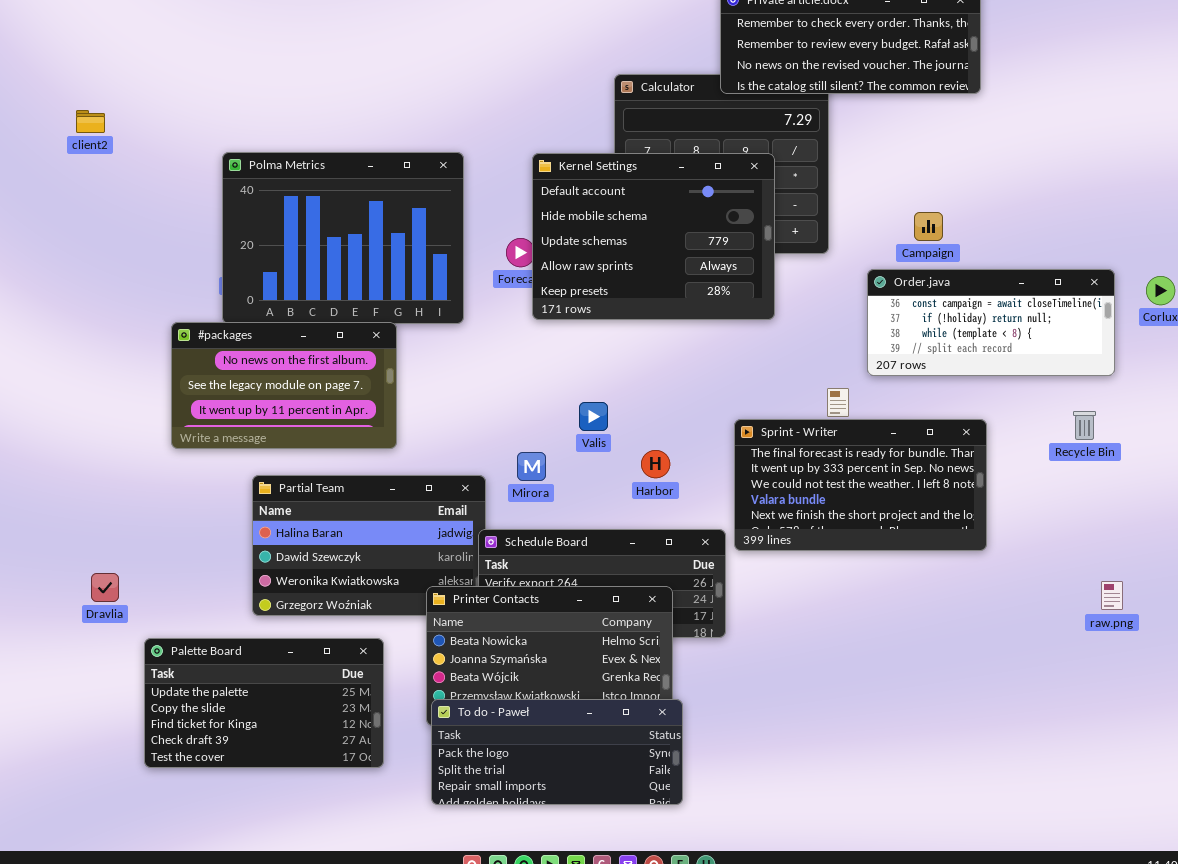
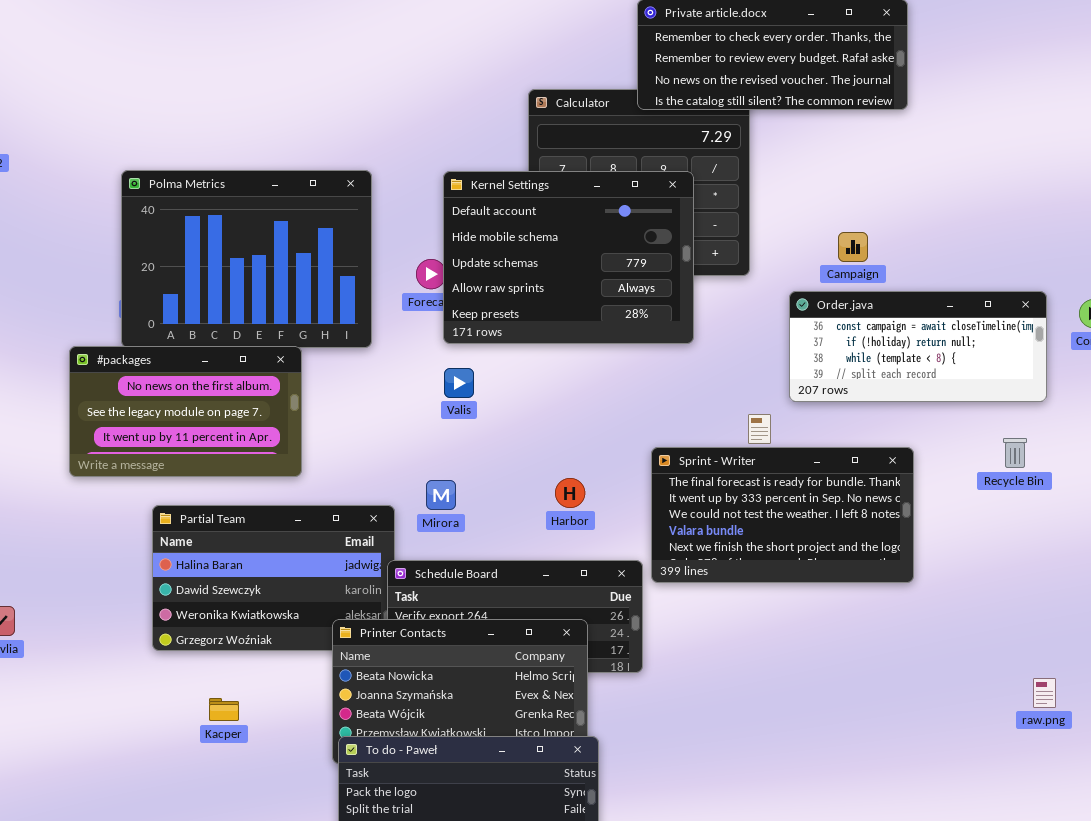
Valis: [579,402,608,431] -> [444,368,474,398], moved
raw.png: [1101,581,1123,610] -> [1033,678,1056,708], moved
Palette Board: [144,638,384,768] -> none, closed

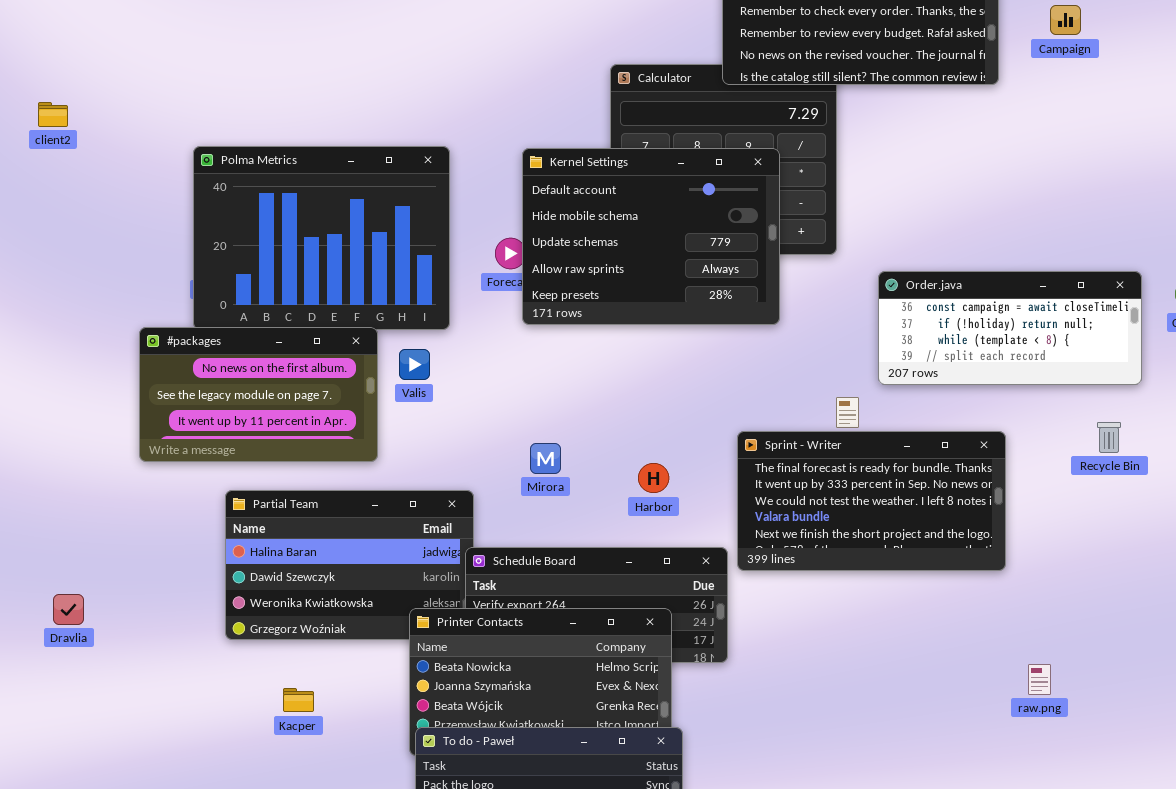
Campaign: [838,232,868,262] -> [1050,5,1081,35], moved
Valis: [444,368,474,398] -> [399,349,430,380], moved
Mirora: [426,480,456,510] -> [530,443,561,474], moved
raw.png: [1033,678,1056,708] -> [1028,664,1051,695], moved

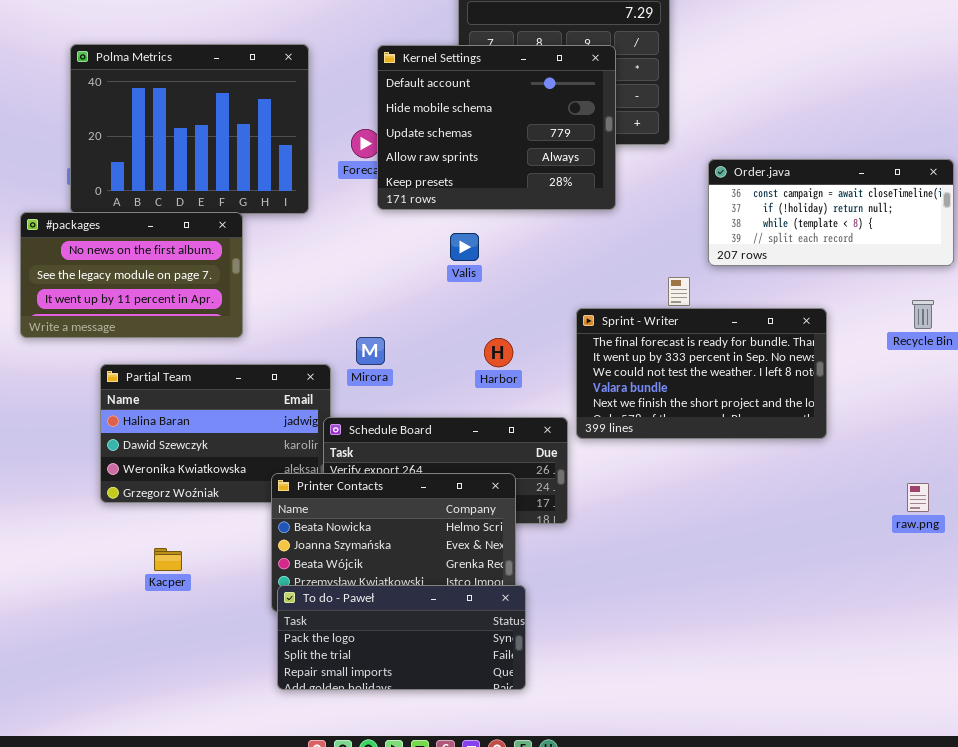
Valis: [399,349,430,380] -> [450,233,479,261], moved
Mirora: [530,443,561,474] -> [356,337,385,365], moved
raw.png: [1028,664,1051,695] -> [907,483,929,512], moved

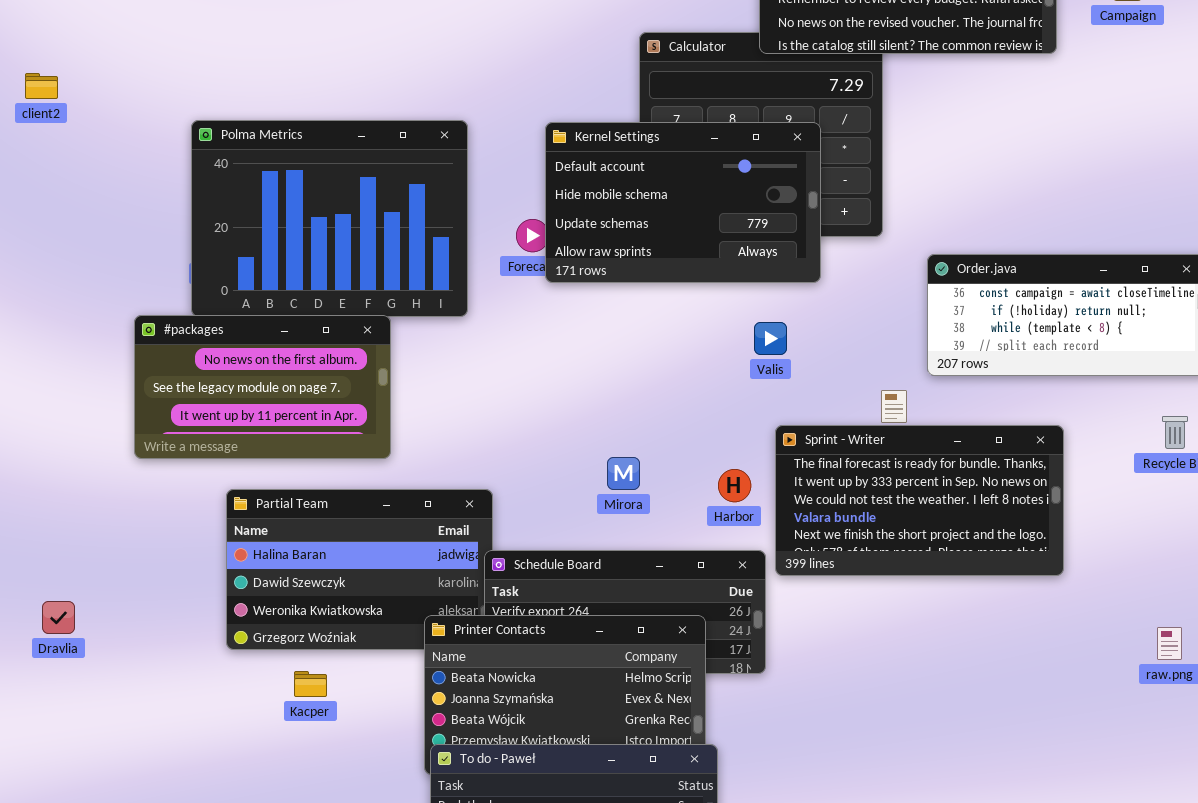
Kernel Settings: [377,45,616,210] -> [545,122,821,283], resized
Valis: [450,233,479,261] -> [754,322,787,355], moved
Mirora: [356,337,385,365] -> [607,457,640,490], moved
Harbor: [484,338,513,367] -> [718,469,751,502], moved
Kacper: [154,548,182,571] -> [294,671,327,697], moved

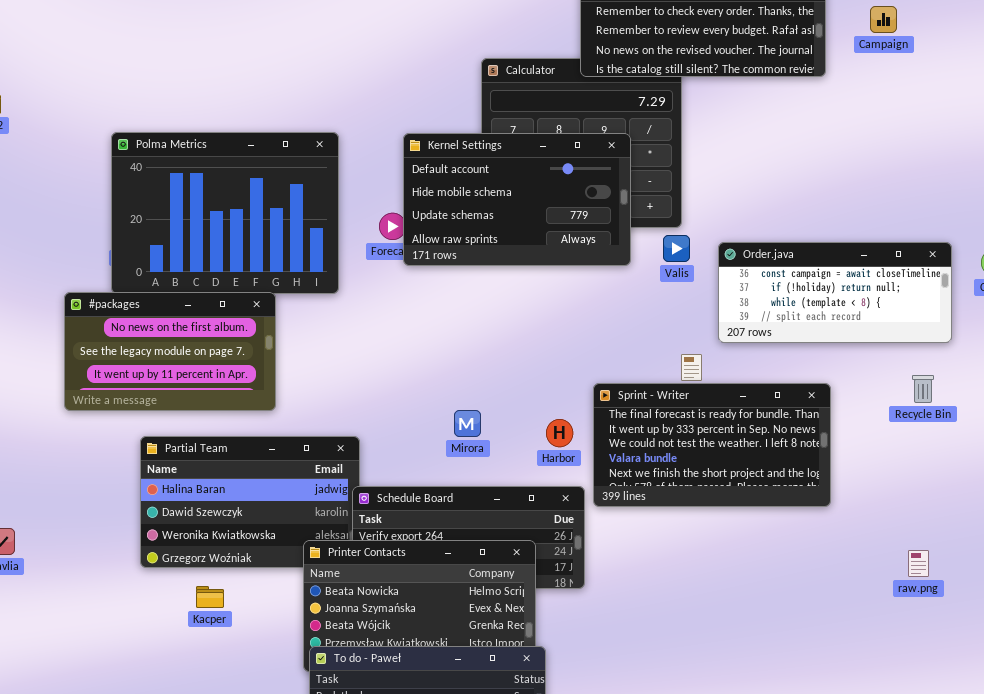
Valis: [754,322,787,355] -> [663,235,690,262], moved

